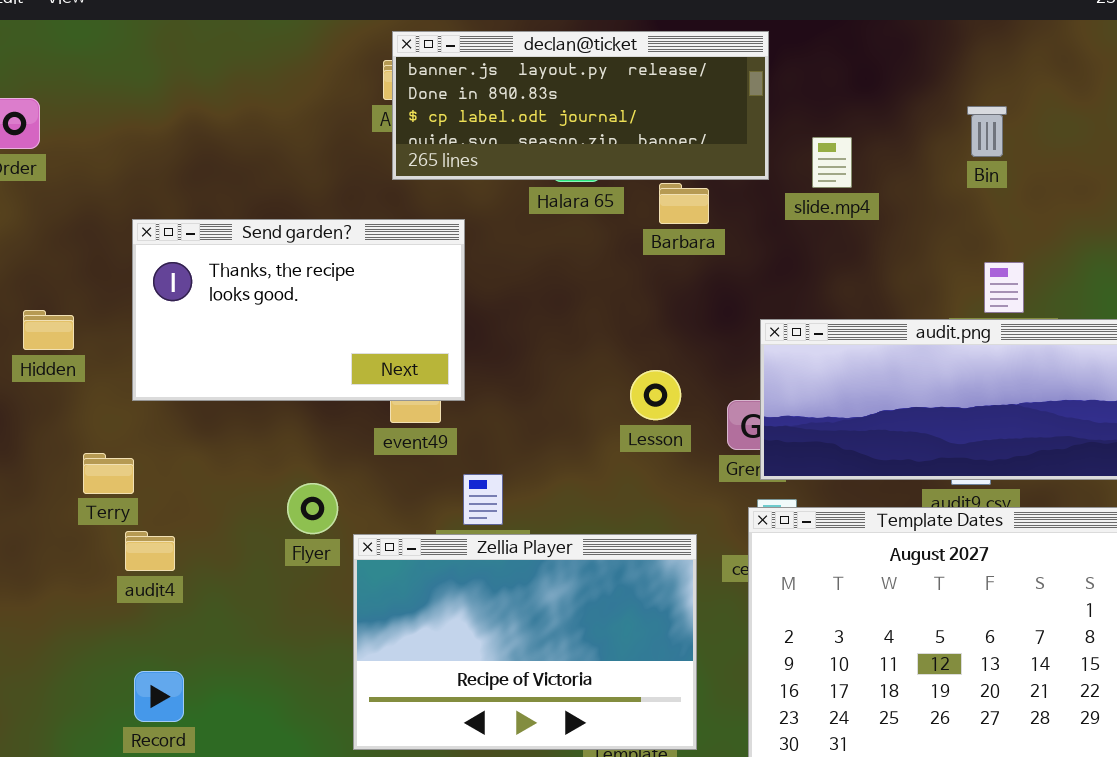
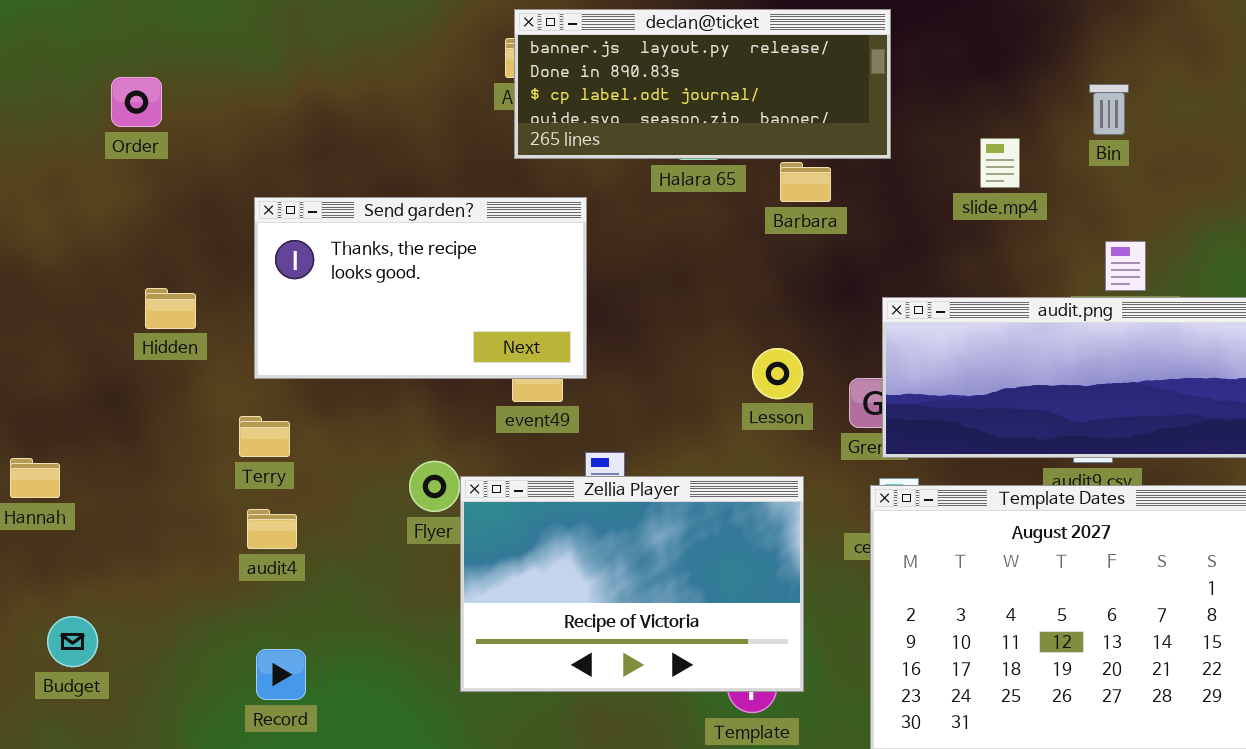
slide.mp4: [812,137,852,188] -> [980,138,1020,188], moved
Terry: [83,453,134,494] -> [239,416,290,457], moved
Zellia Player: [353,534,697,750] -> [460,476,804,692], moved

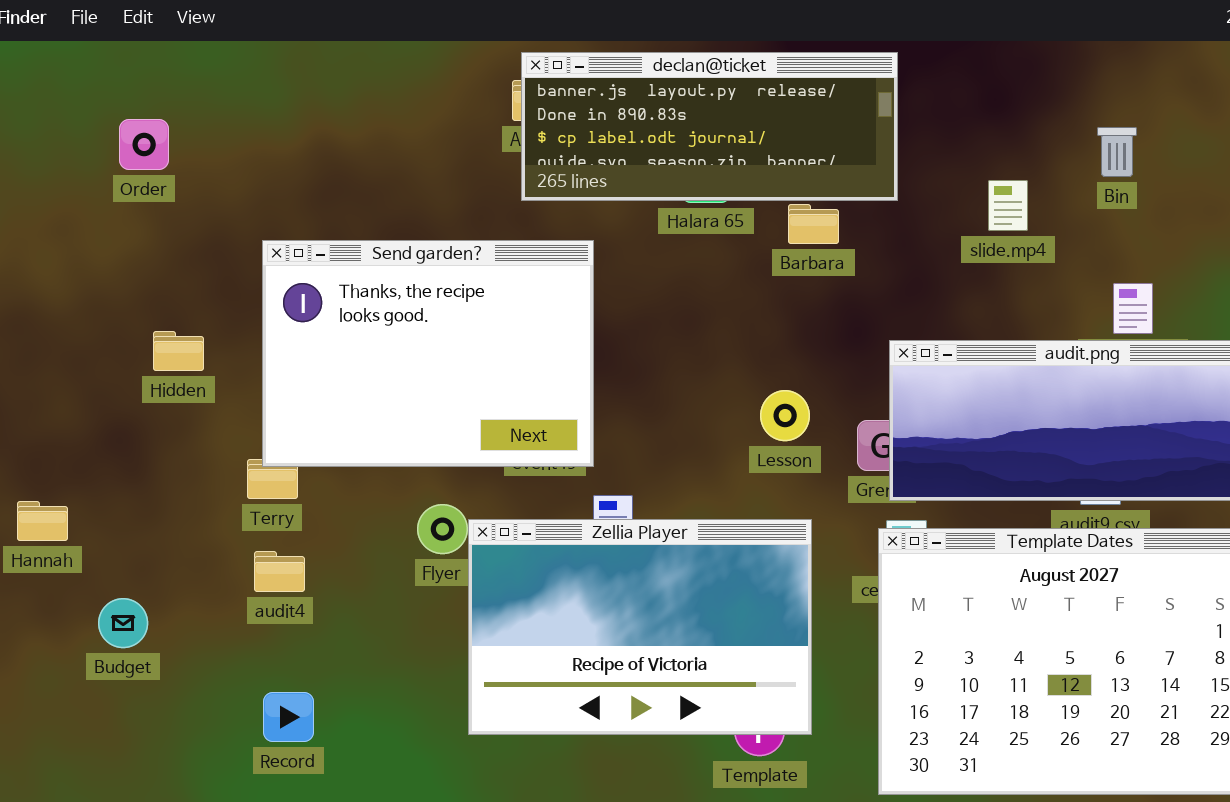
Send garden?: [254,197,587,379] -> [262,240,594,467], resized
Budget: [47,616,98,667] -> [98,598,148,648], moved

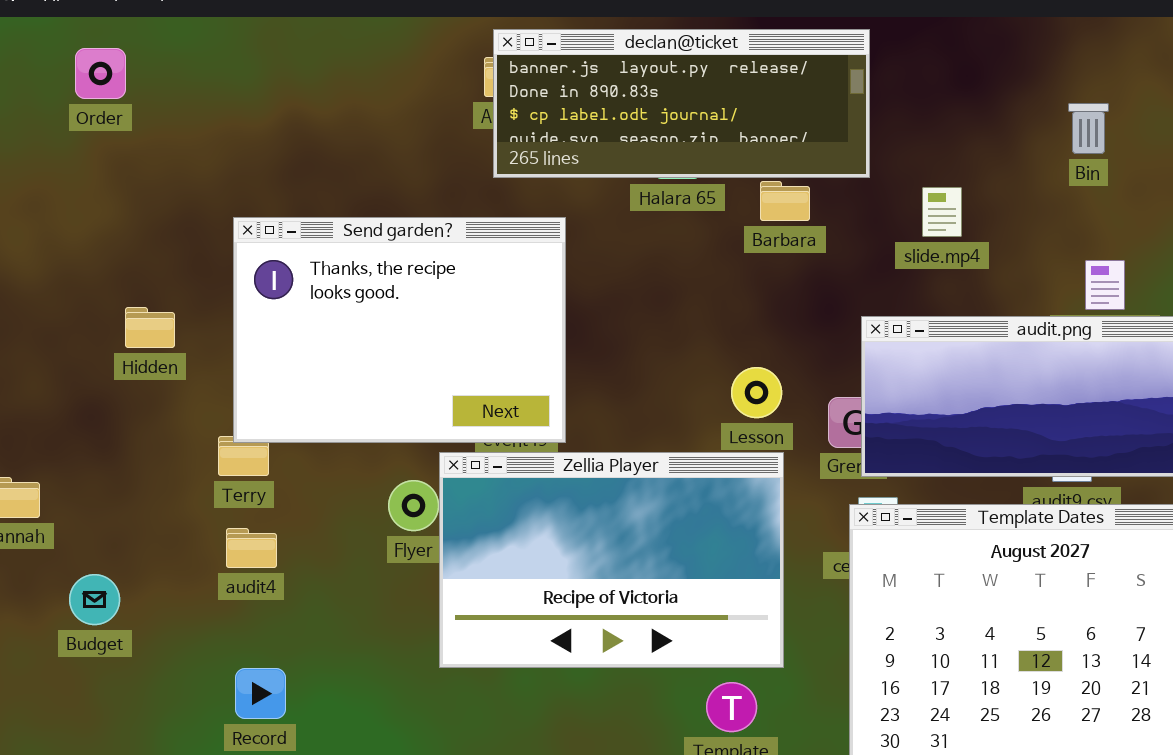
Order: [119,119,169,170] -> [75,48,126,99], moved
slide.mp4: [988,180,1028,231] -> [922,187,962,237], moved
Zellia Player: [468,519,812,735] -> [439,452,784,668], moved

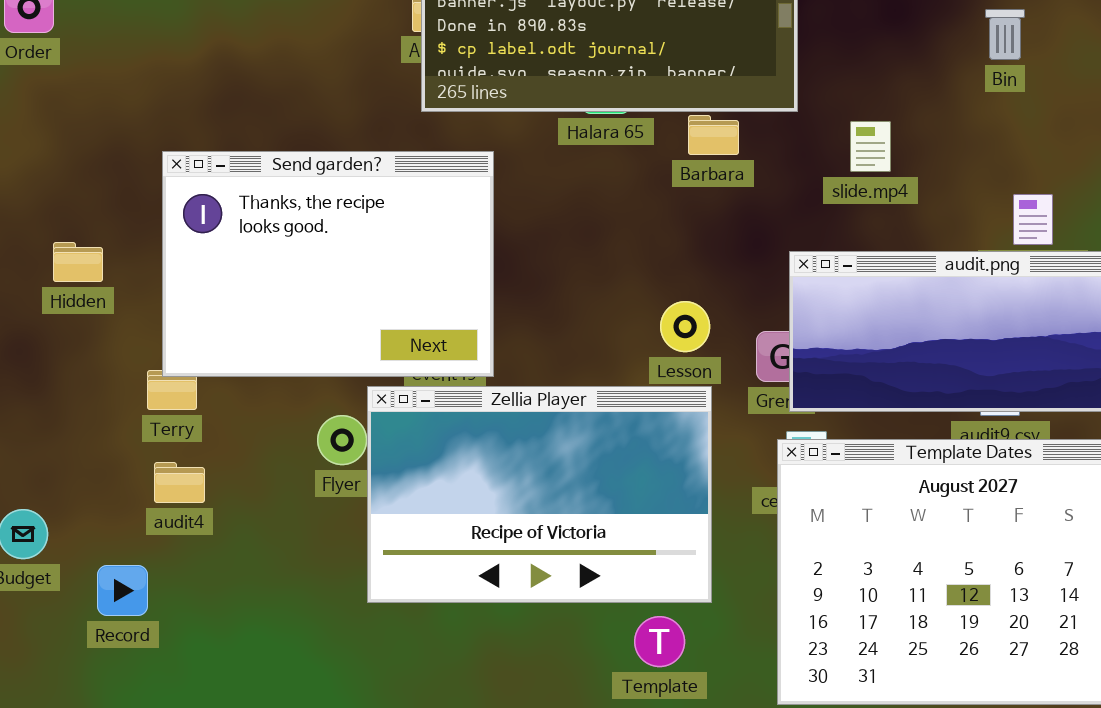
Bin: [1068,103,1109,154] -> [985,9,1025,60], moved
Record: [235,668,286,719] -> [97,565,148,616], moved

